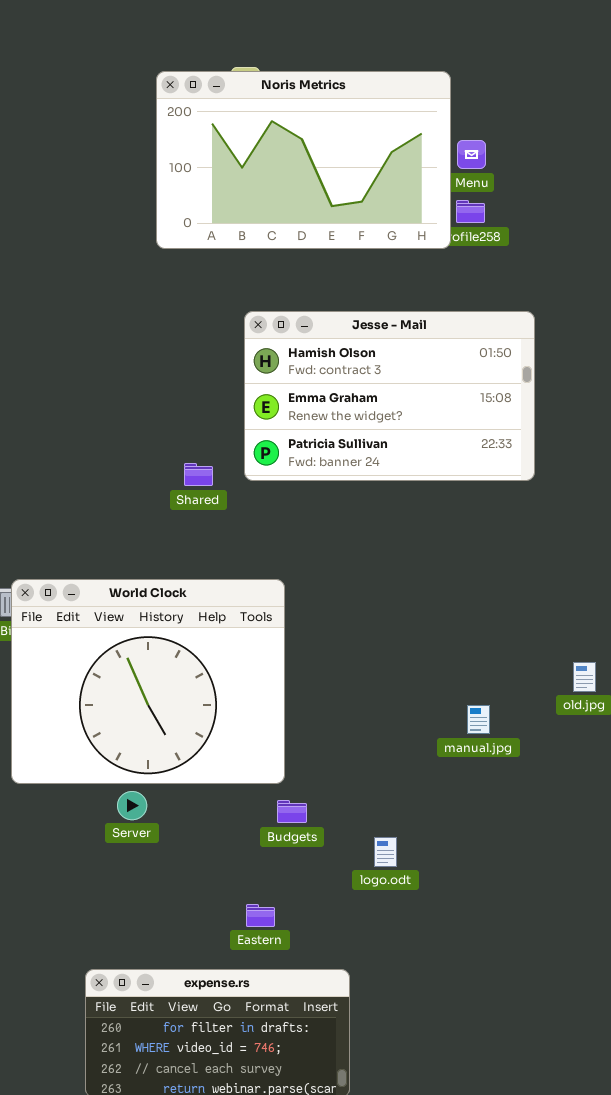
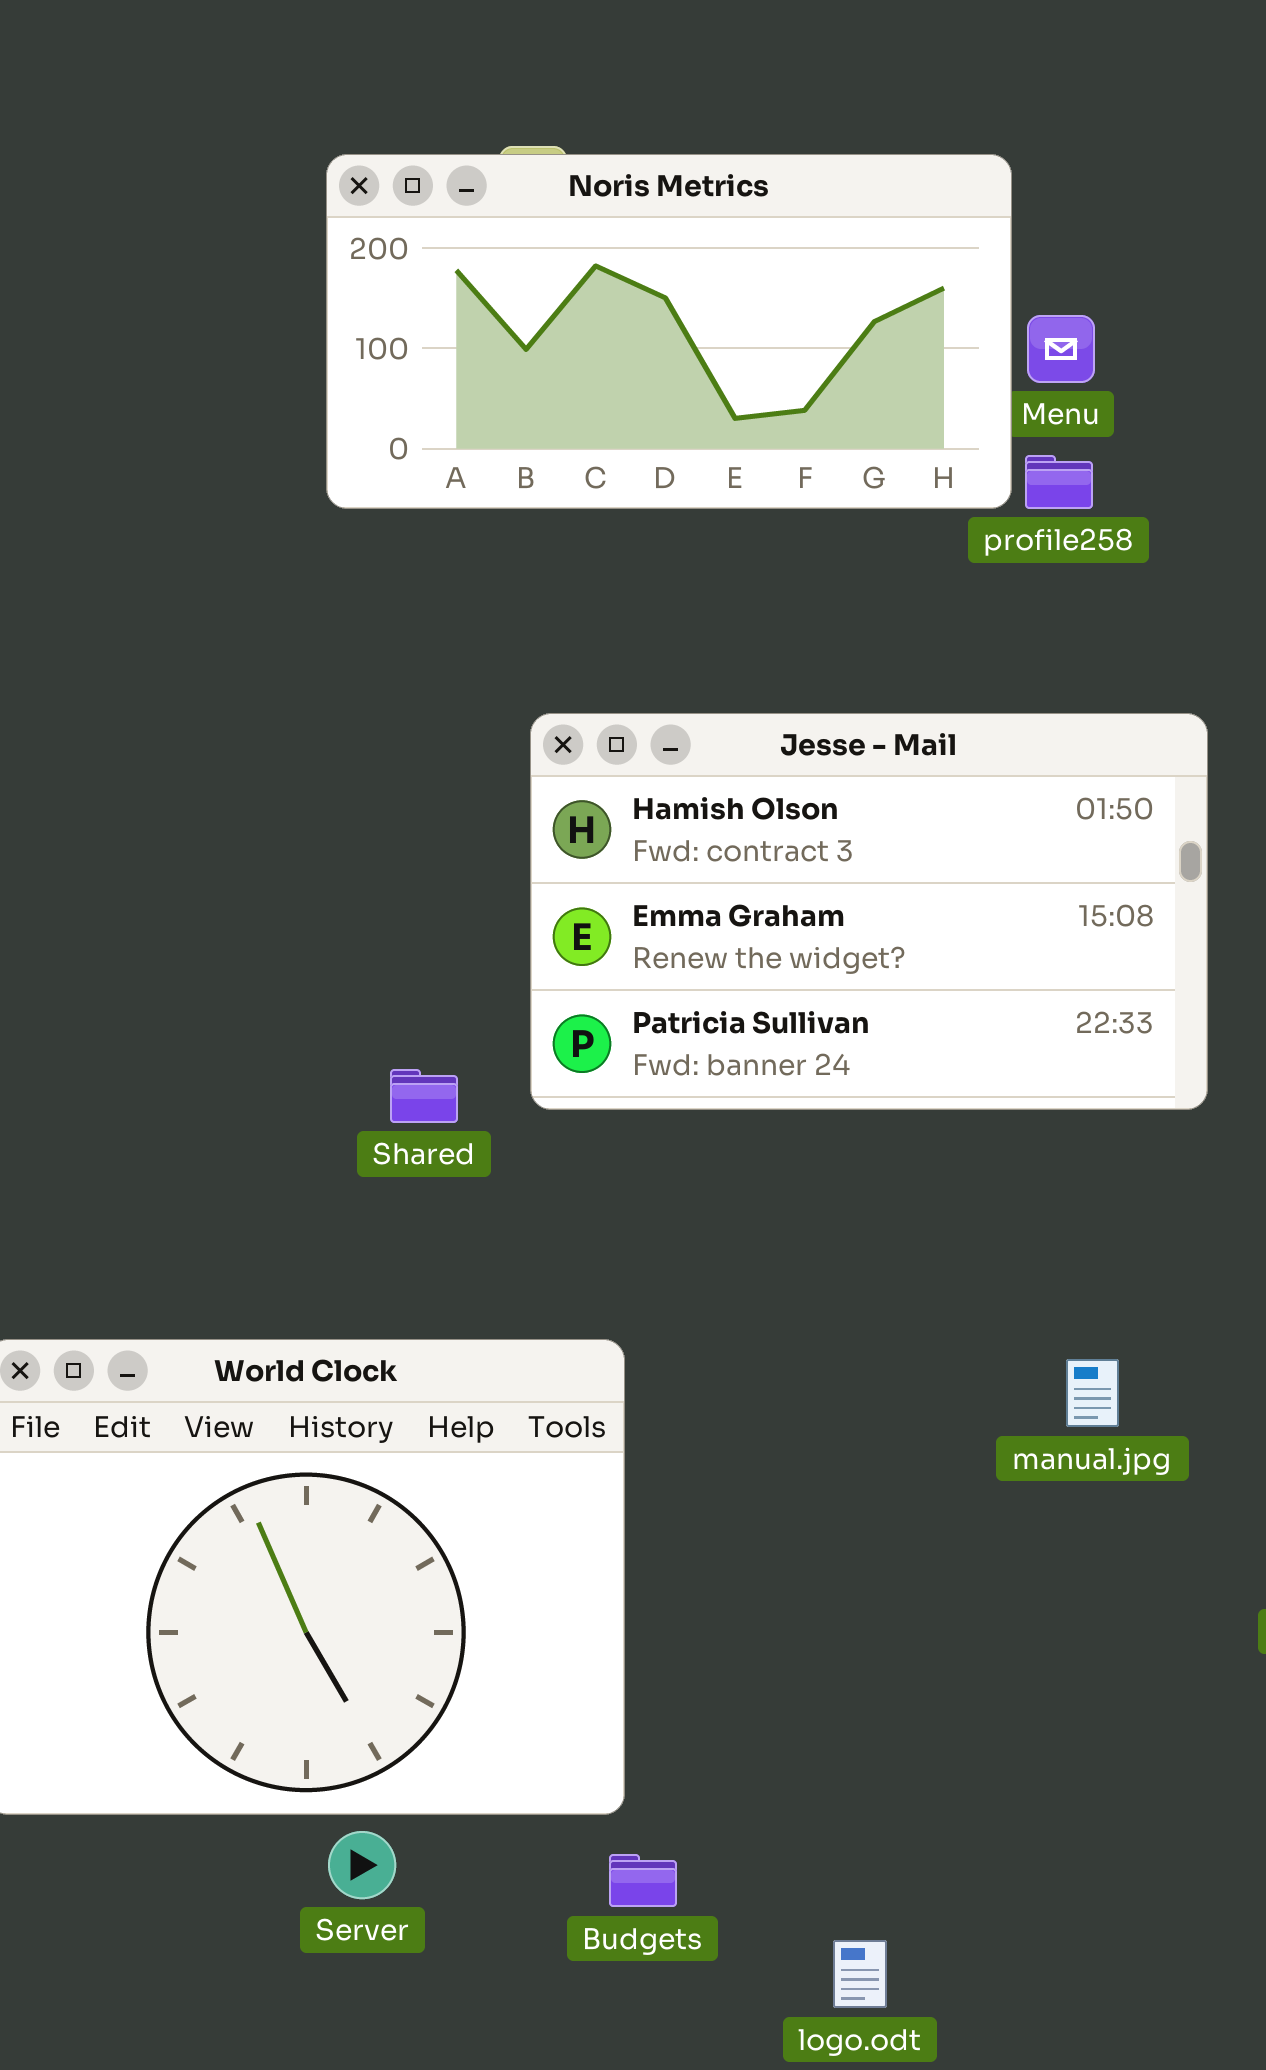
Noris Metrics: [156,71,451,249] -> [326,154,1012,509], resized
manual.jpg: [467,705,490,734] -> [1066,1359,1119,1427], moved
Server: [117,791,147,820] -> [328,1831,396,1899], moved

